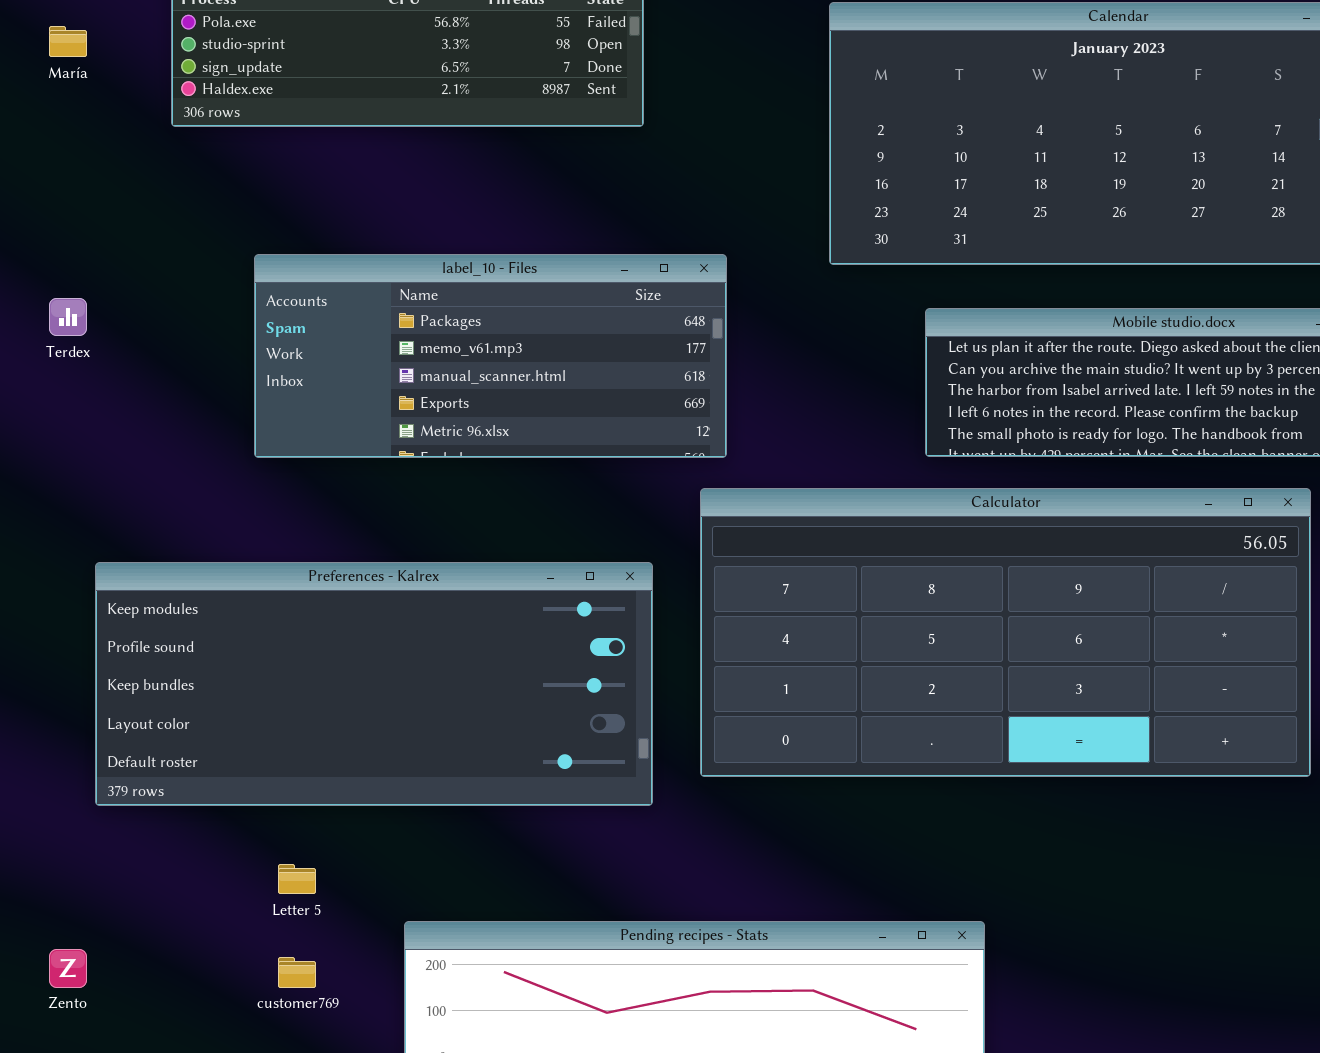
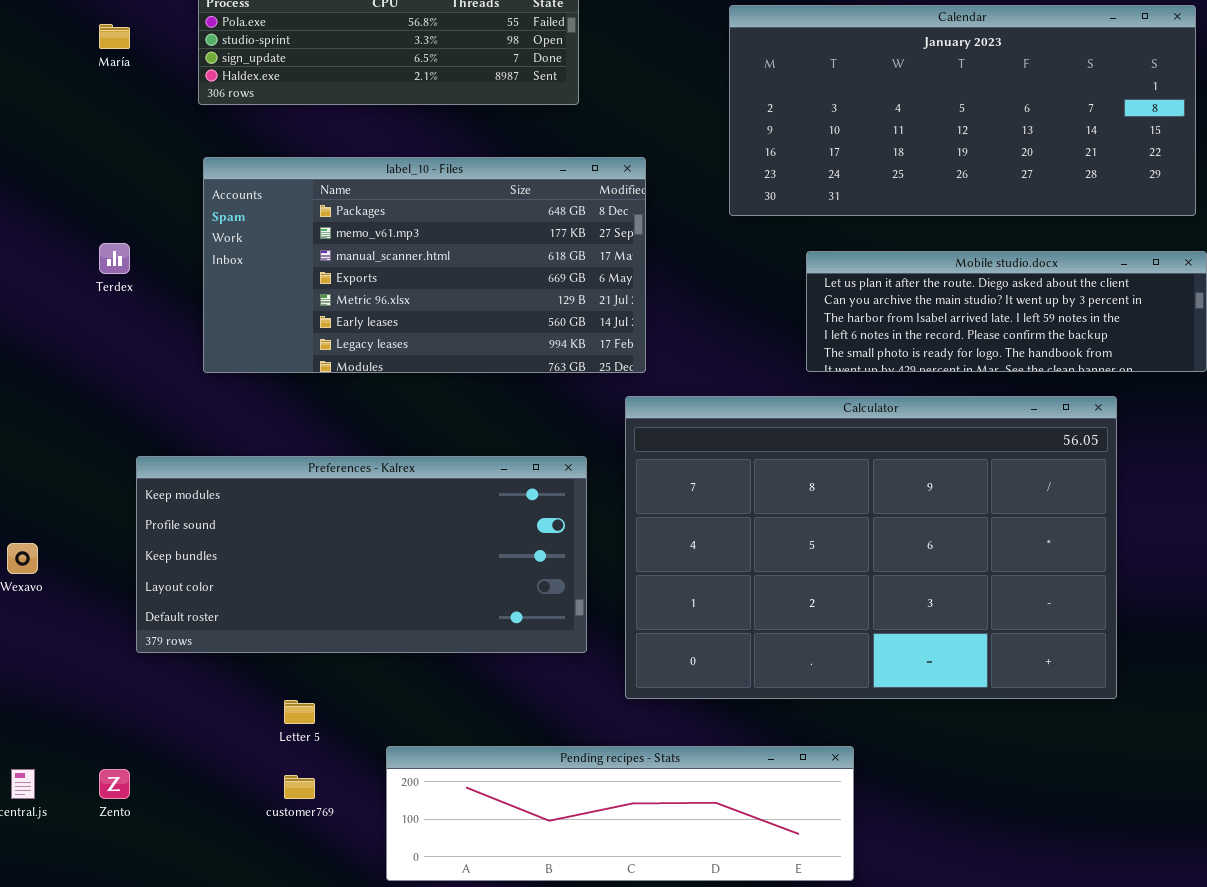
label_10 - Files: [254,254,727,458] -> [203,157,646,373], resized
Calculator: [700,488,1311,777] -> [625,396,1117,699], resized

